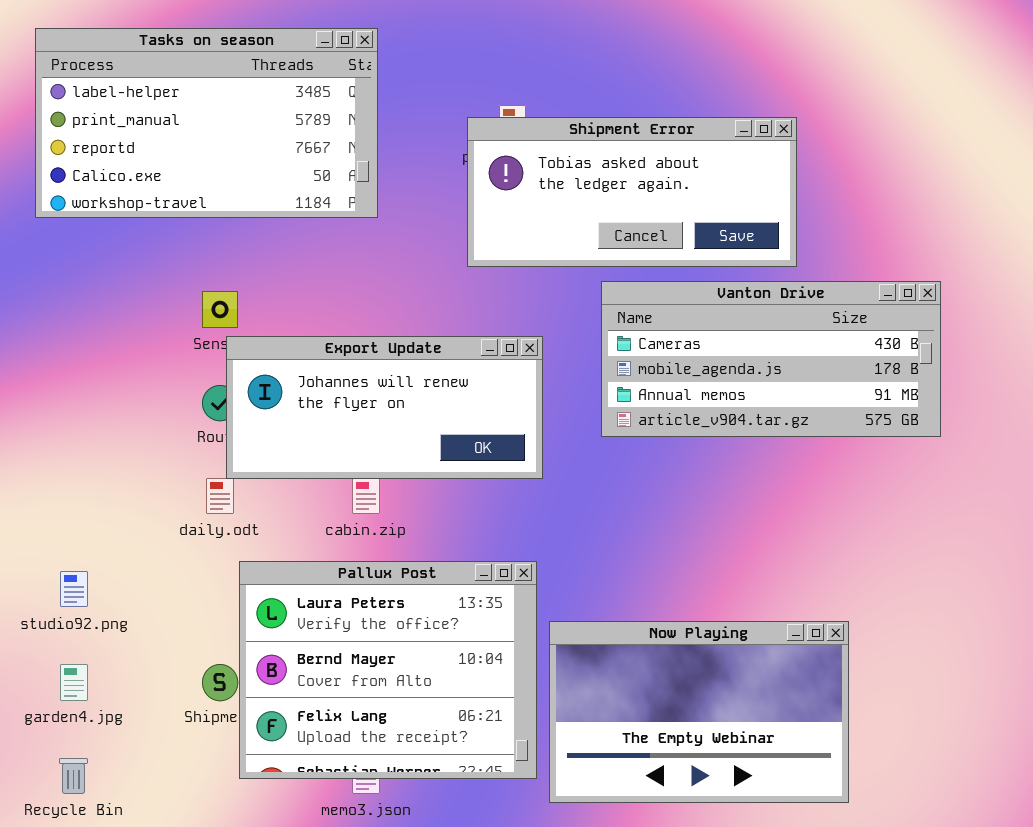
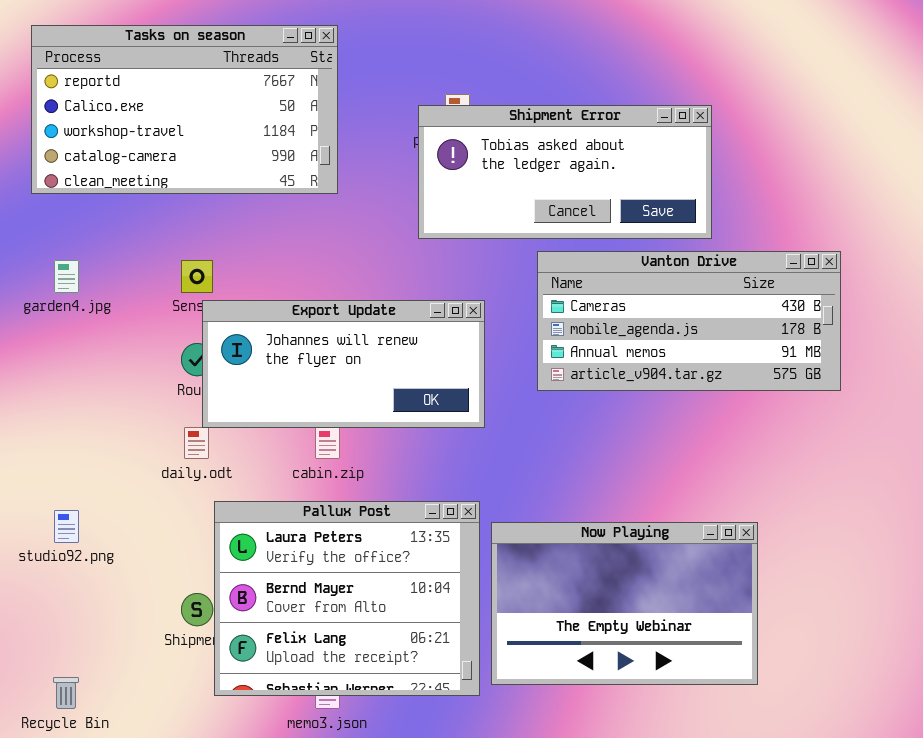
Tasks on season: [35,28,378,218] -> [31,25,338,194], scrolled down 2 rows
Now Playing: [549,621,849,803] -> [491,522,758,685], moved
garden4.jpg: [60,664,88,701] -> [54,260,79,293], moved

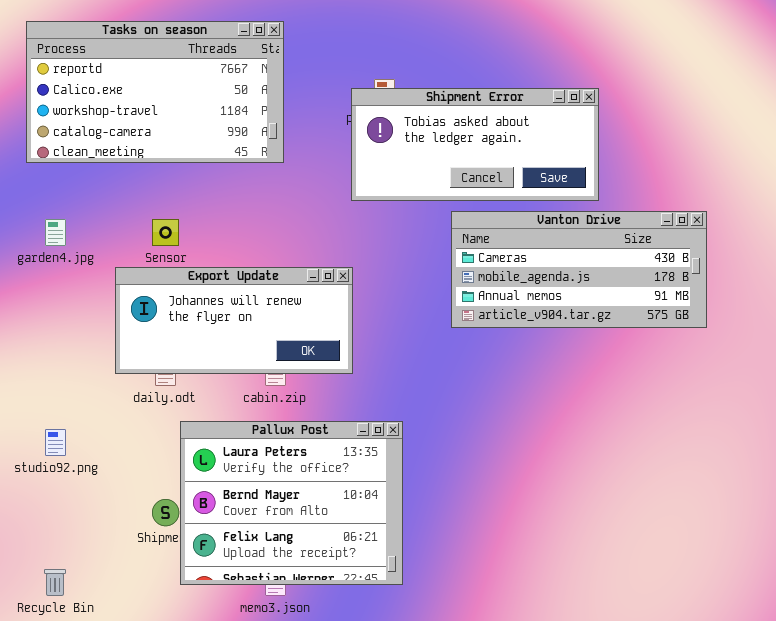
Export Update: [202,300,485,428] -> [115,267,353,374], moved
Now Playing: [491,522,758,685] -> none, closed

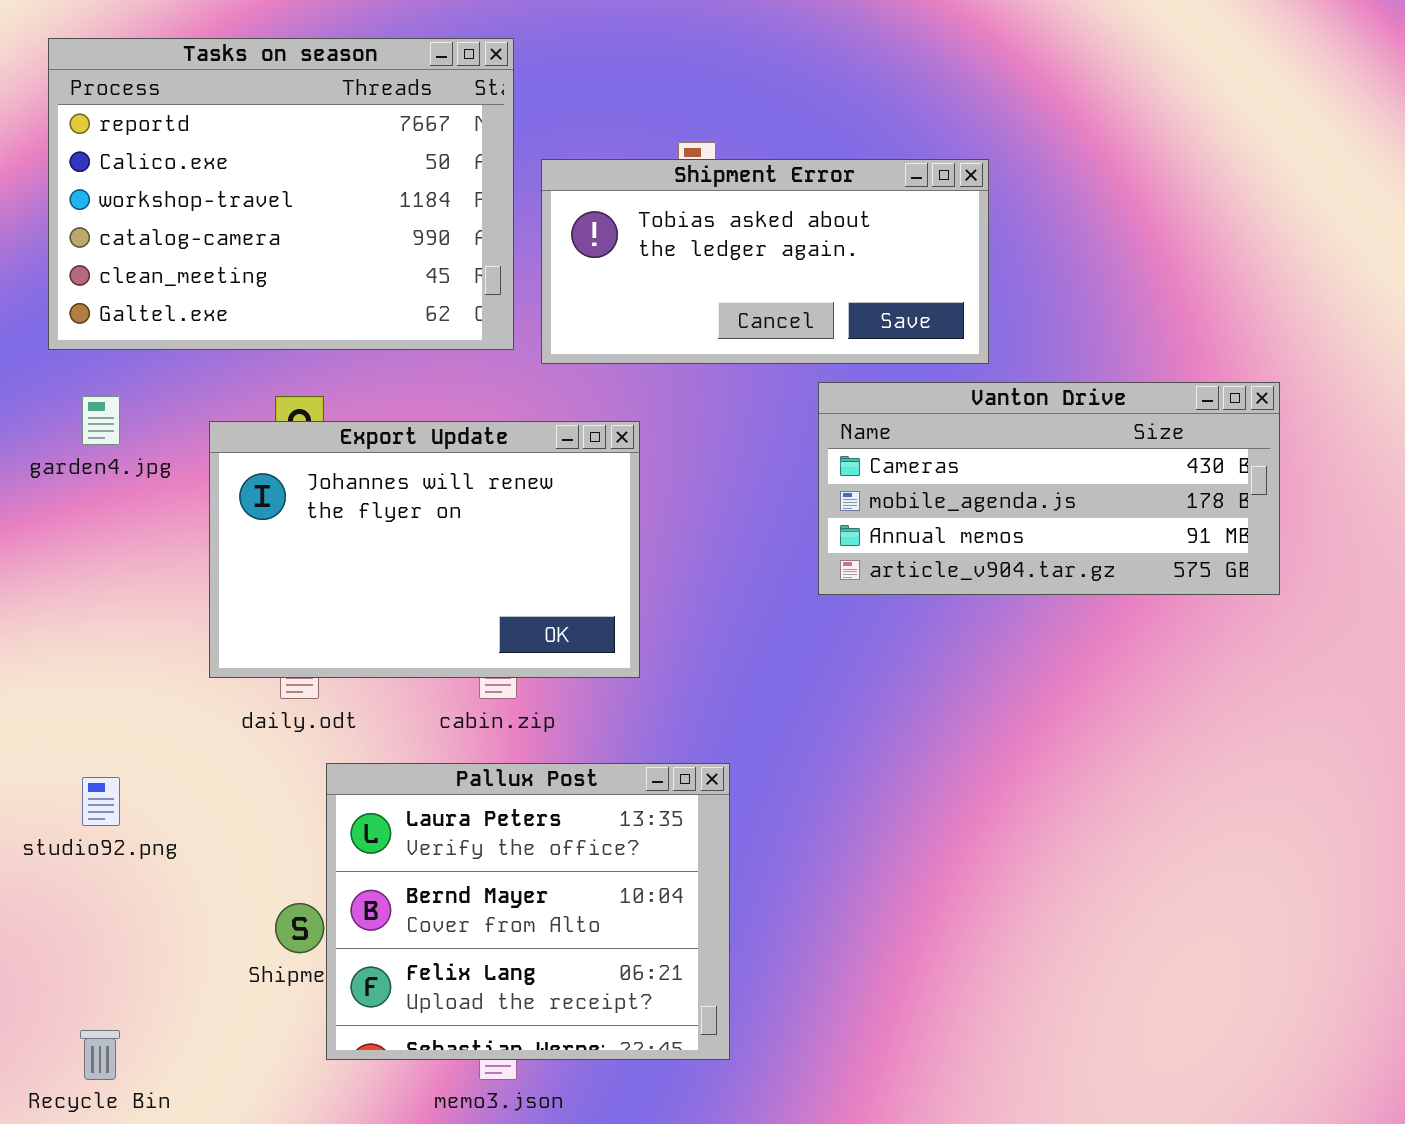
Tasks on season: [26,21,284,163] -> [48,38,514,350], resized
Shipment Error: [351,88,599,201] -> [541,159,989,364], moved
Export Update: [115,267,353,374] -> [209,421,640,678], resized

